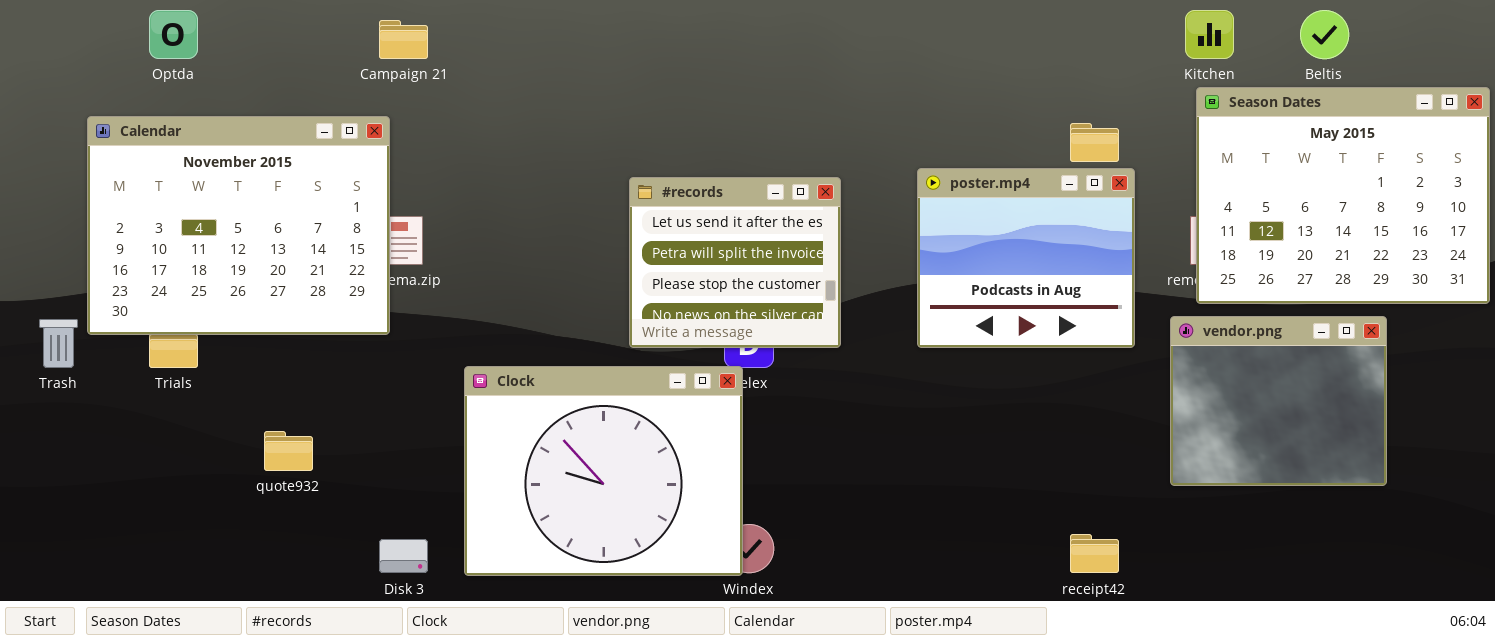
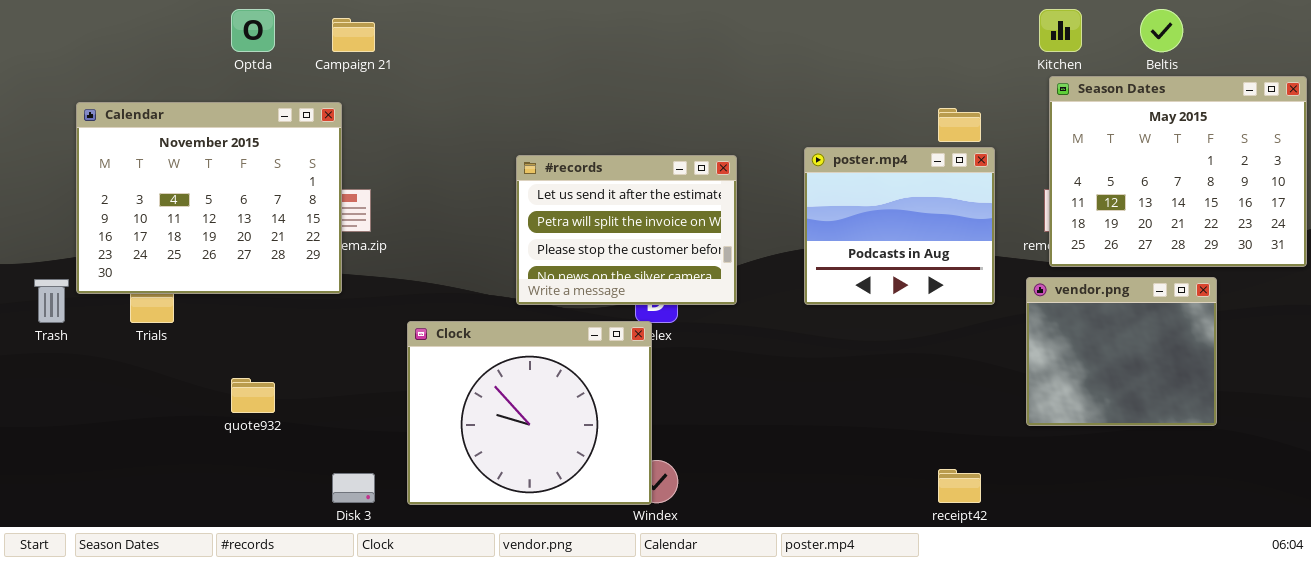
Optda: [149,10,198,59] -> [231,9,275,52], moved
#records: [629,177,841,348] -> [516,155,737,305], resized

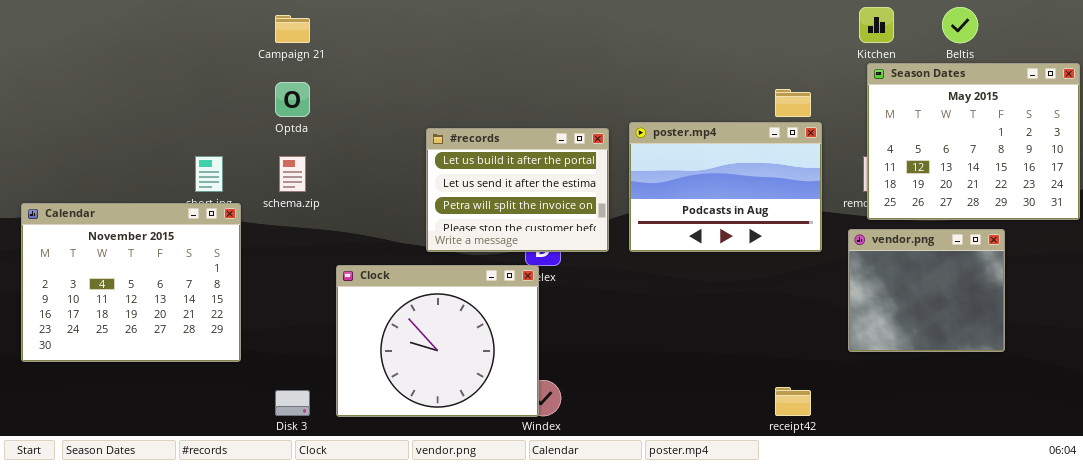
Optda: [231,9,275,52] -> [275,82,310,117], moved
Calendar: [76,102,342,294] -> [21,203,241,362], moved
poster.mp4: [804,147,995,305] -> [629,122,822,252], resized
#records: [516,155,737,305] -> [426,128,609,252], scrolled up 1 row

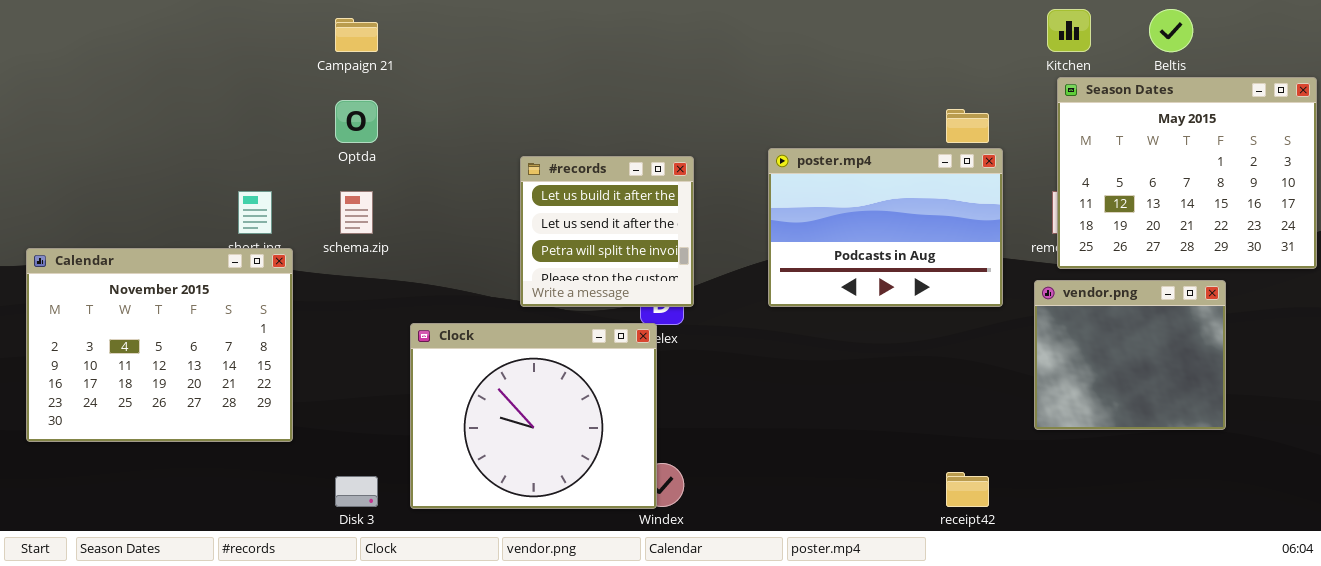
#records: [426,128,609,252] -> [520,156,694,307], resized

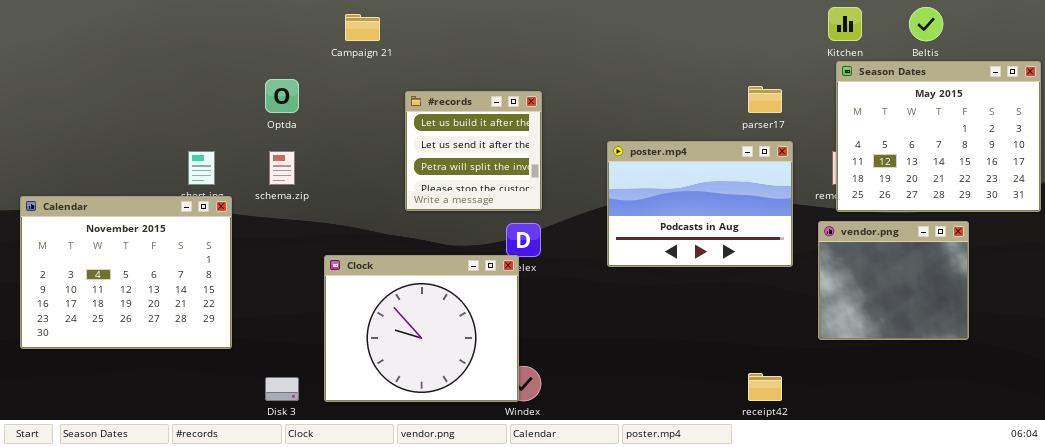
Campaign 21: [335,18,378,52] -> [345,14,380,41], moved
poster.mp4: [768,148,1003,307] -> [607,141,793,267], moved
#records: [520,156,694,307] -> [405,91,542,211], moved

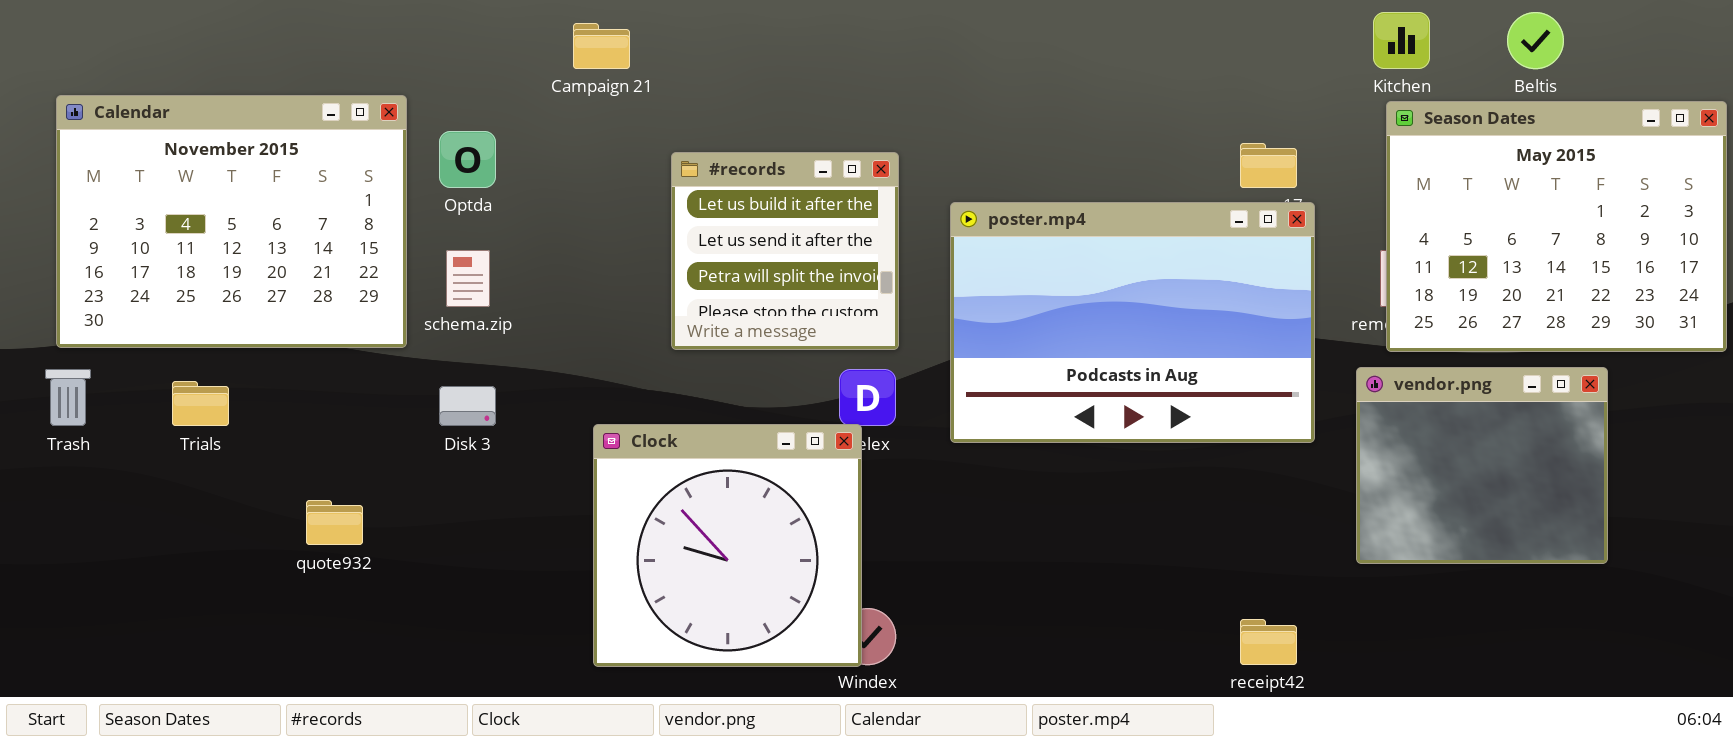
poster.mp4: [607,141,793,267] -> [950,202,1315,443], resized
Calendar: [20,196,232,349] -> [56,95,407,348], moved
Clock: [324,255,519,402] -> [593,424,862,667], resized
Disk 3: [265,377,299,401] -> [439,386,496,426], moved

